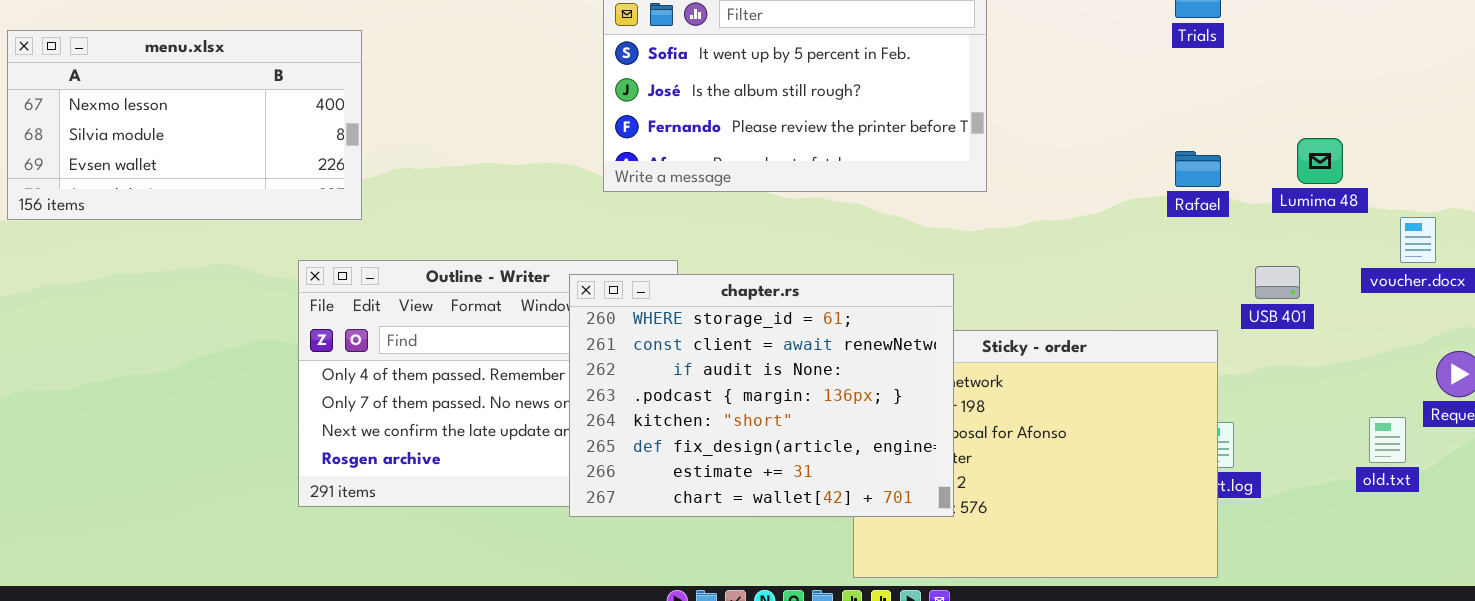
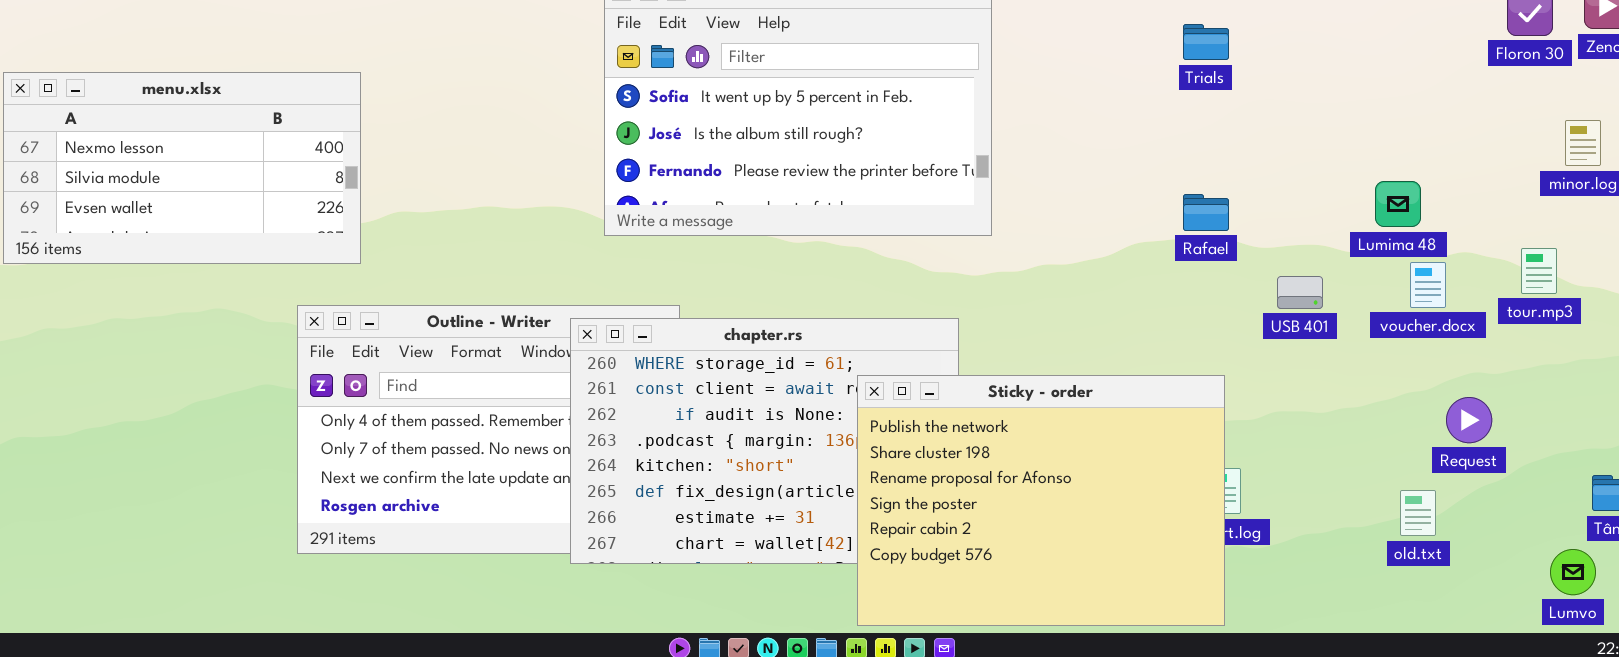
Lumima 48: [1297,138,1343,184] -> [1375,181,1421,227], moved
USB 401: [1255,266,1300,299] -> [1277,276,1323,309], moved
Sticky - order: [853,330,1218,578] -> [857,375,1225,626], raised
old.txt: [1369,417,1406,463] -> [1400,490,1436,536], moved

